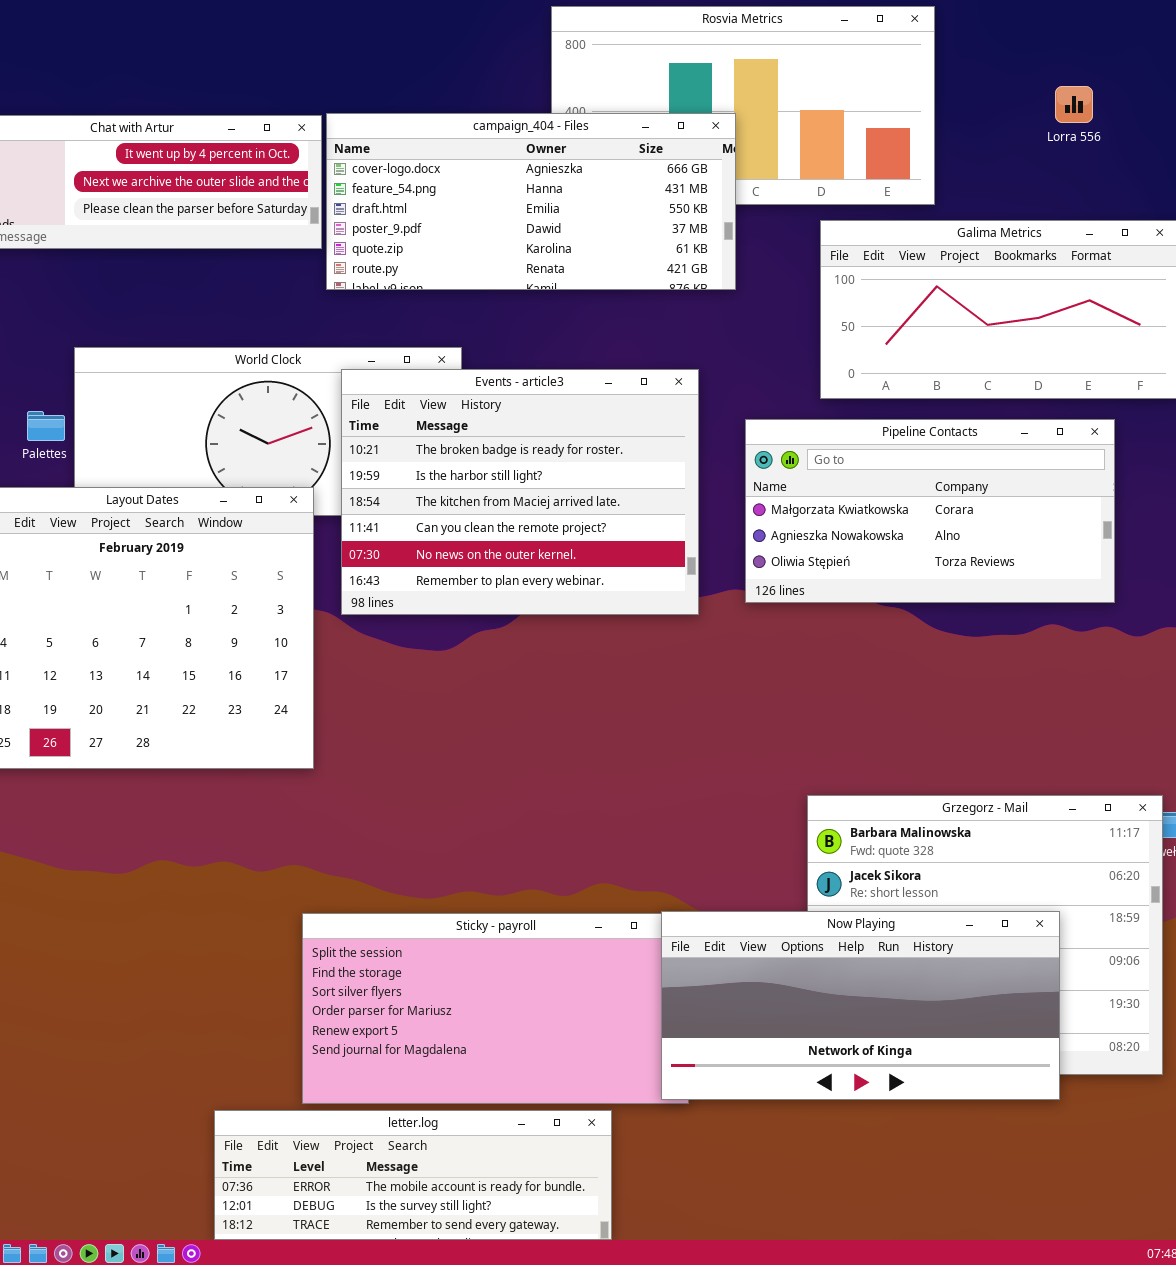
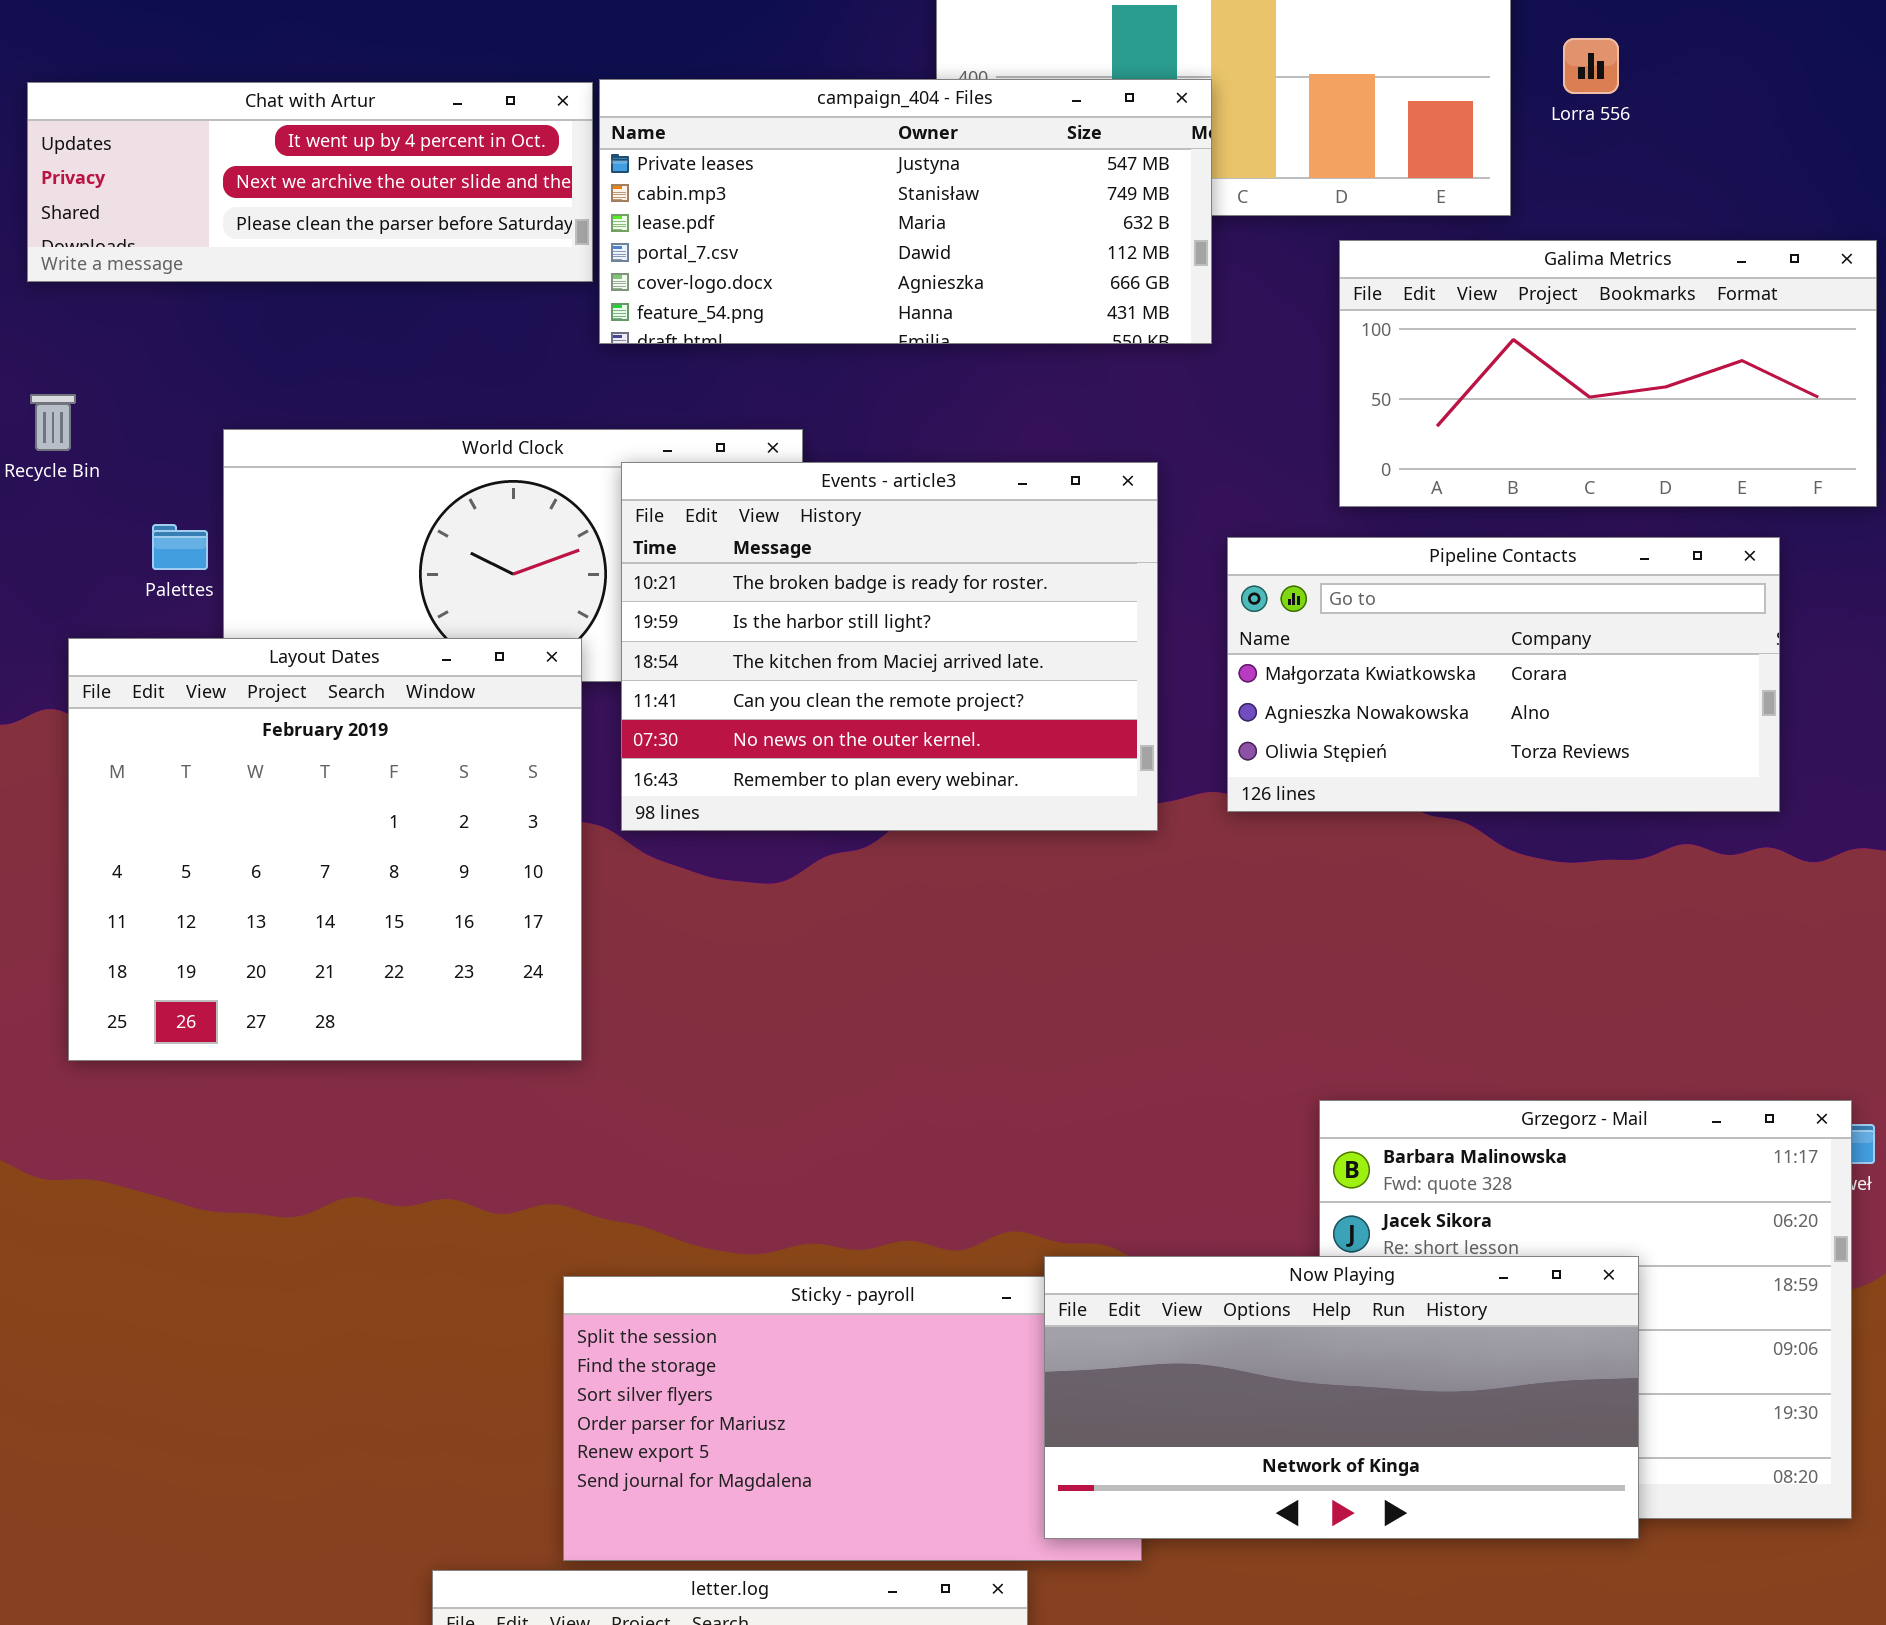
Lorra 556: [1055,86,1093,123] -> [1563,38,1619,94], moved
campaign_404 - Files: [326,113,736,290] -> [599,79,1212,344], scrolled up 4 rows
Now Playing: [661,911,1060,1100] -> [1044,1256,1639,1539], moved

